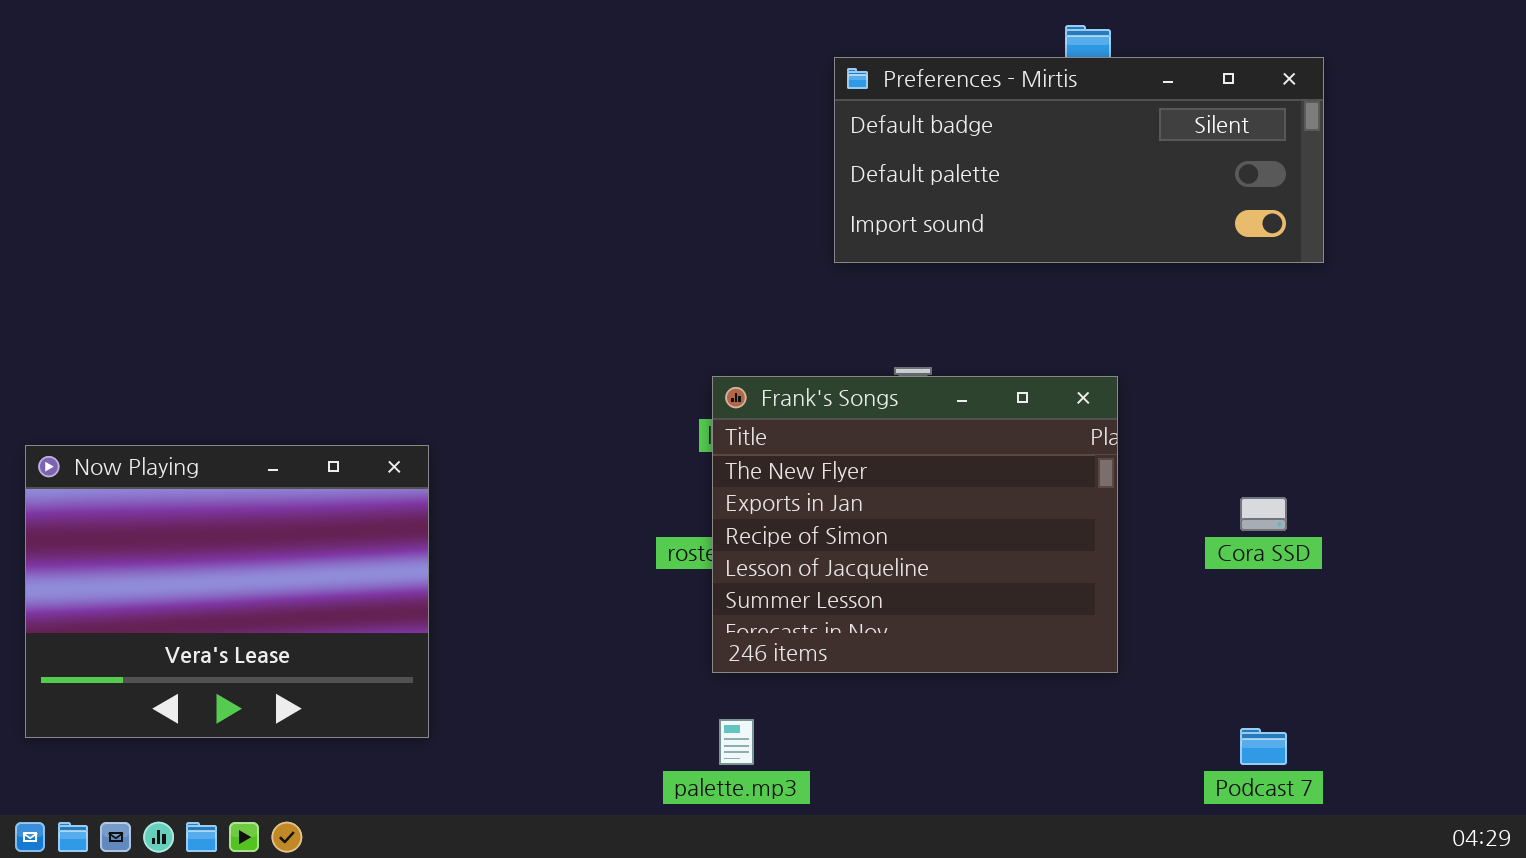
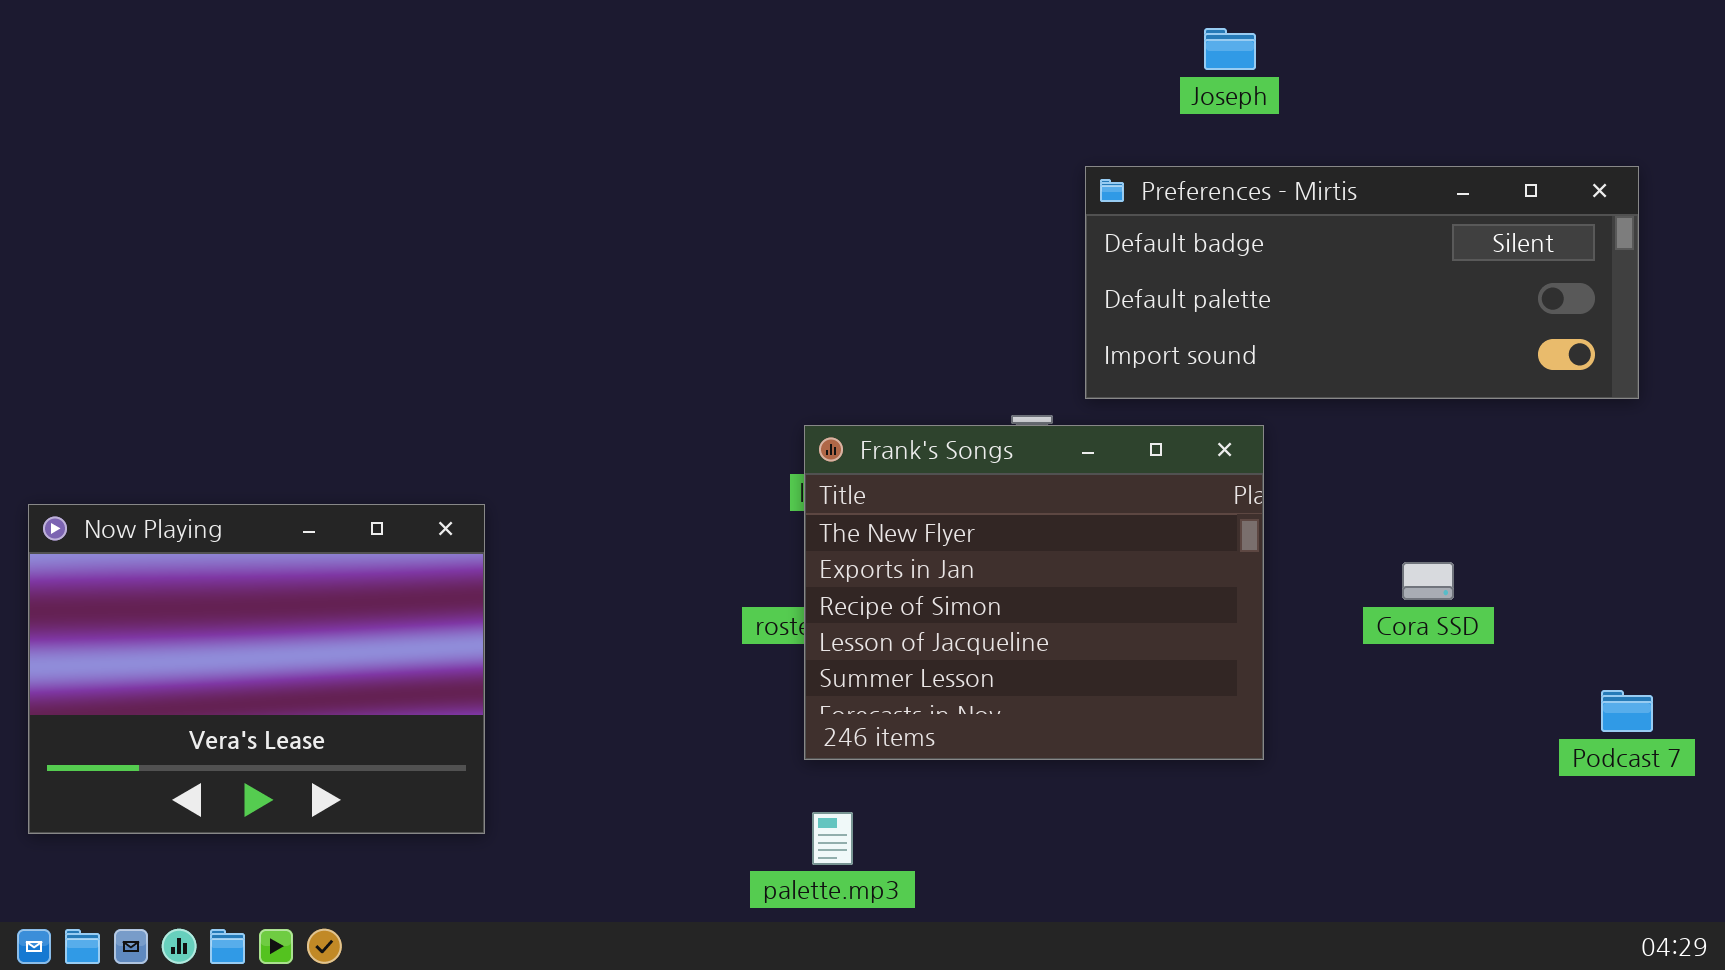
Preferences - Mirtis: [834,57,1324,263] -> [1085,166,1639,399], moved
Podcast 7: [1240,728,1287,765] -> [1601,690,1653,732], moved

